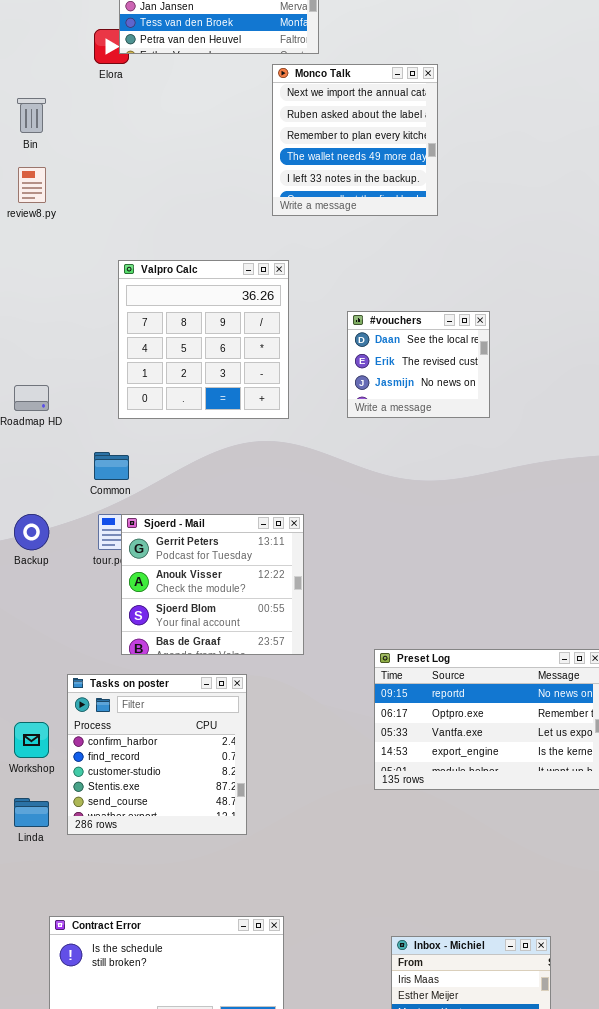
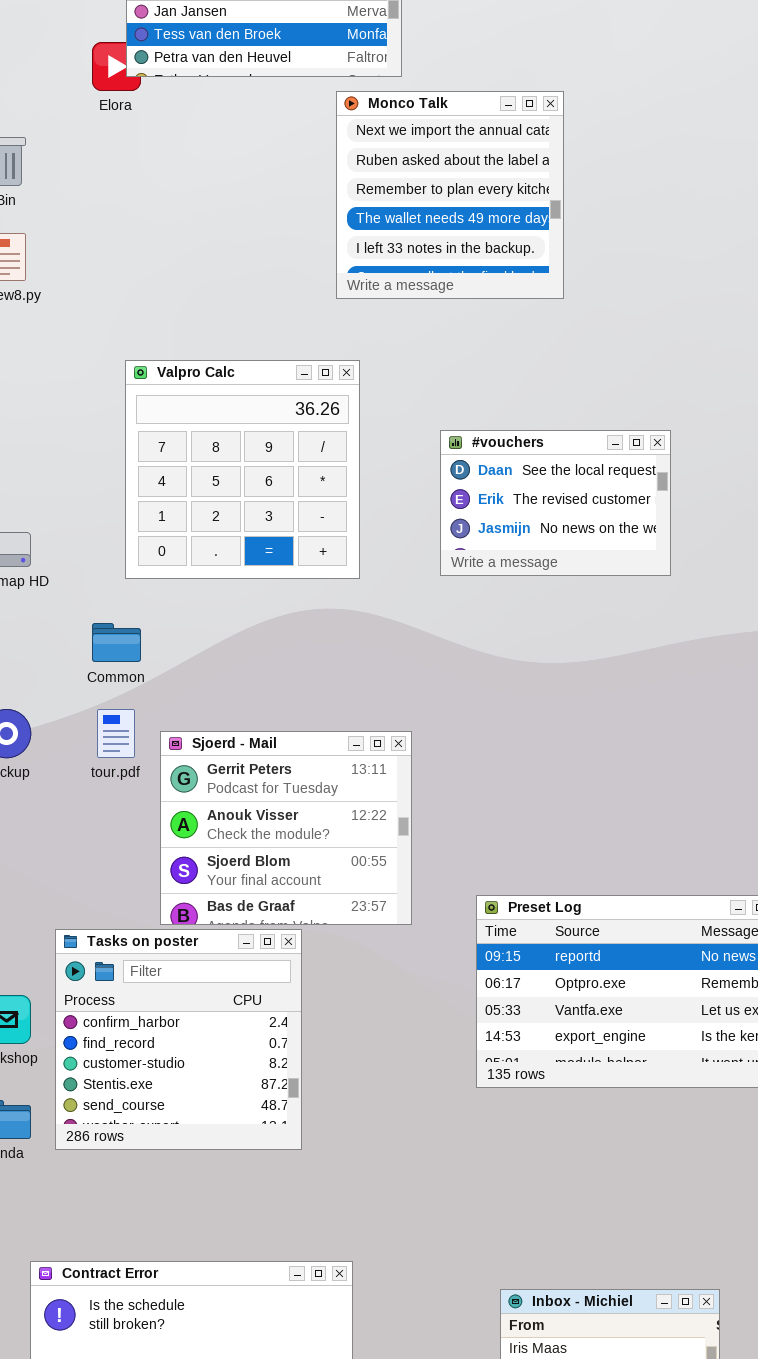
#vouchers: [347,311,490,418] -> [440,430,671,576], resized
Sjoerd - Mail: [121,514,304,655] -> [160,731,412,925], moved

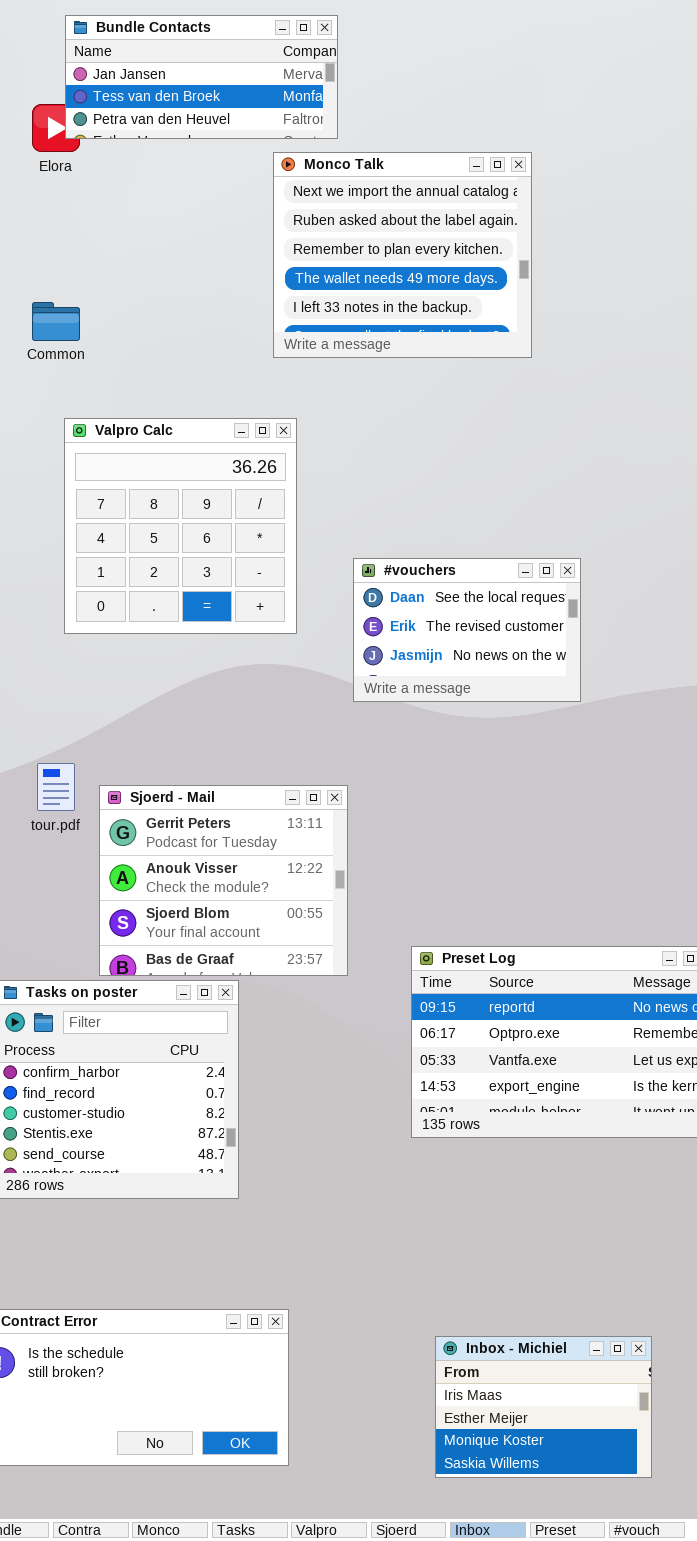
Monco Talk: [336,91,564,299] -> [273,152,532,358], resized
#vouchers: [440,430,671,576] -> [353,558,581,702], moved
Common: [92,623,141,662] -> [32,302,80,341], moved

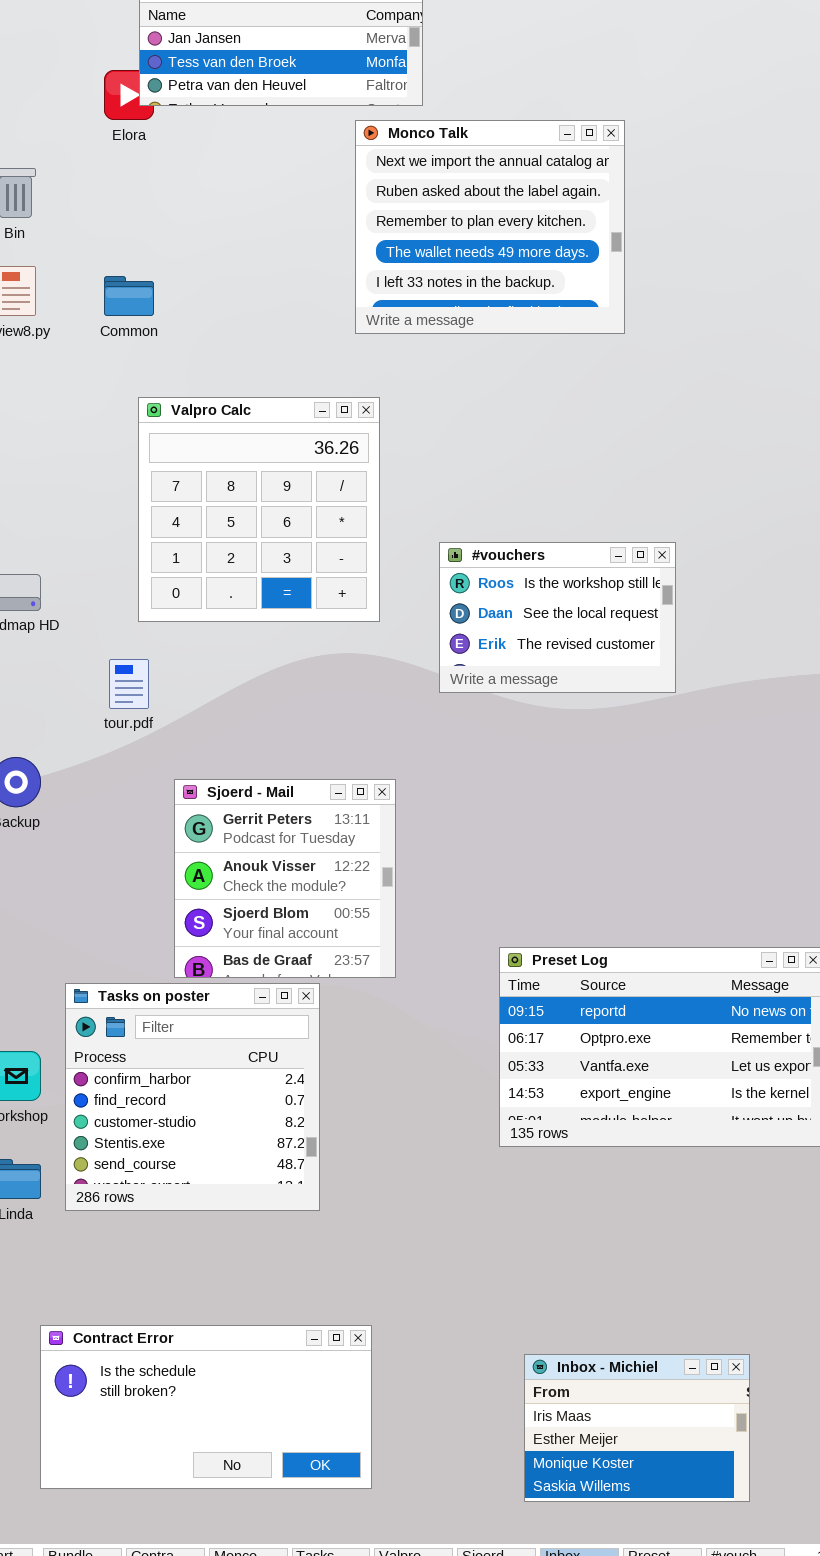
#vouchers: [353,558,581,702] -> [439,542,676,693], scrolled up 1 row
tour.pdf: [37,763,75,811] -> [109,659,149,709], moved
Sjoerd - Mail: [99,785,348,976] -> [174,779,396,978], resized

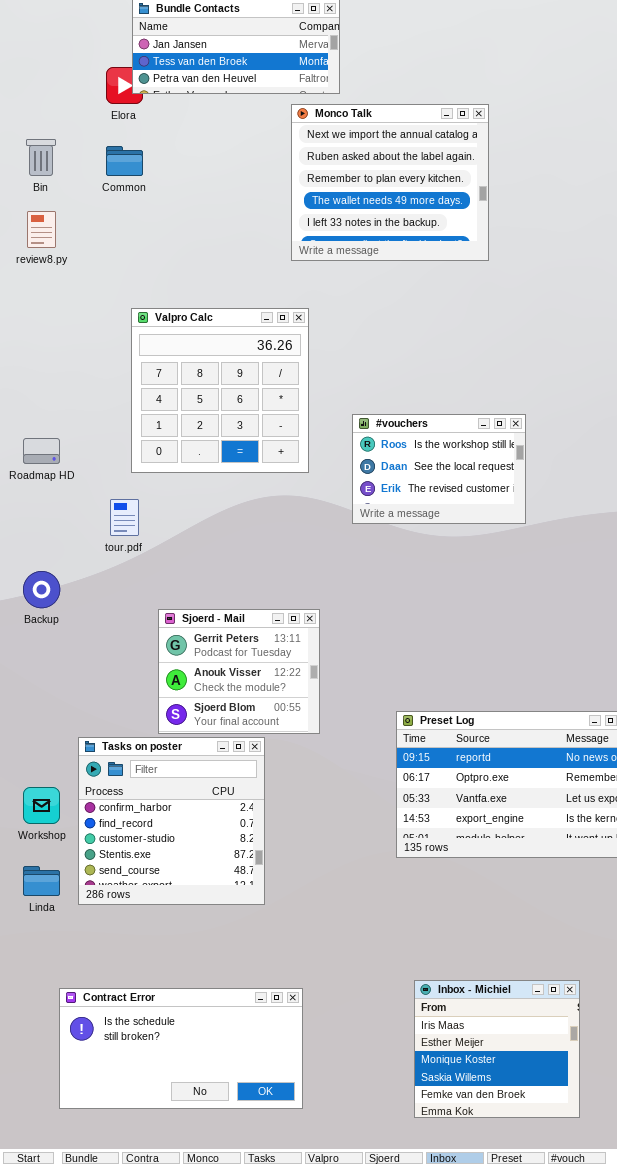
Common: [104,276,154,316] -> [106,146,143,176], moved
Sjoerd - Mail: [174,779,396,978] -> [158,609,320,734], resized
Inbox - Michiel: [524,1354,750,1502] -> [414,980,580,1118], resized

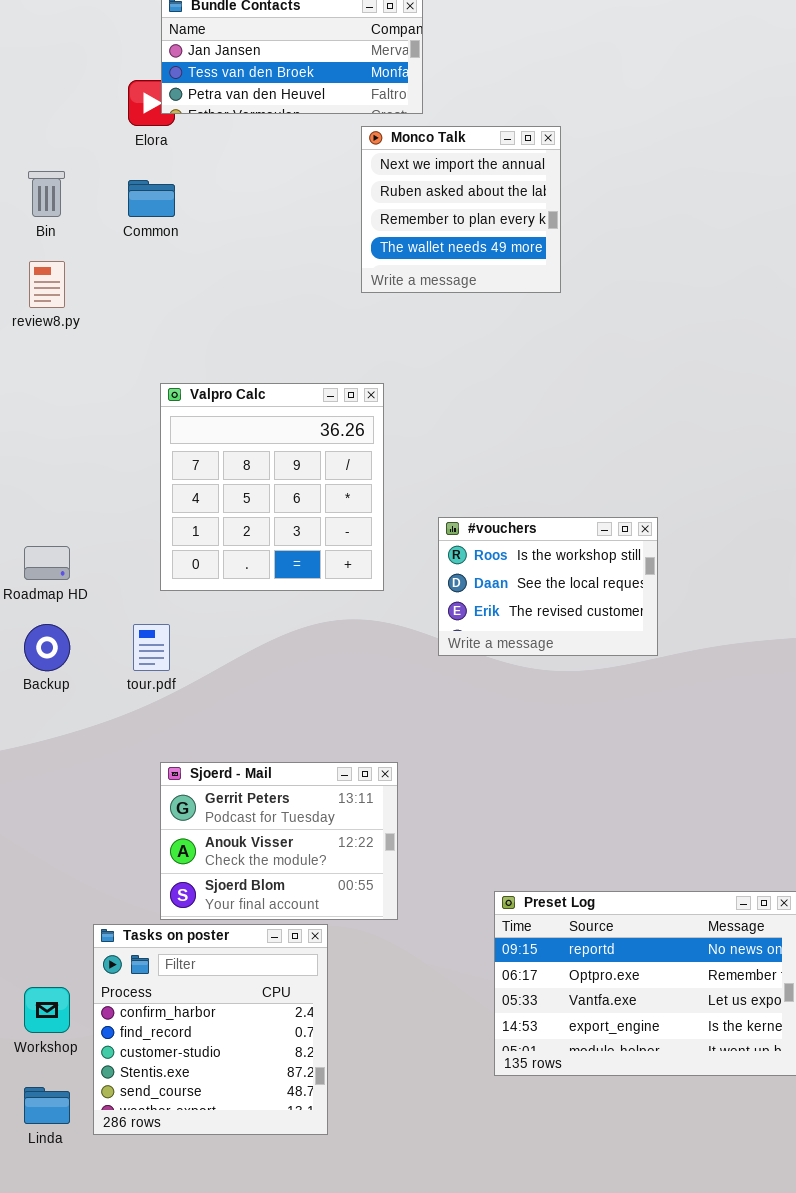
Monco Talk: [291,104,489,261] -> [361,126,561,293], resized
Backup: [23,571,60,608] -> [24,624,70,671], moved
Sjoerd - Mail: [158,609,320,734] -> [160,762,398,920], resized

